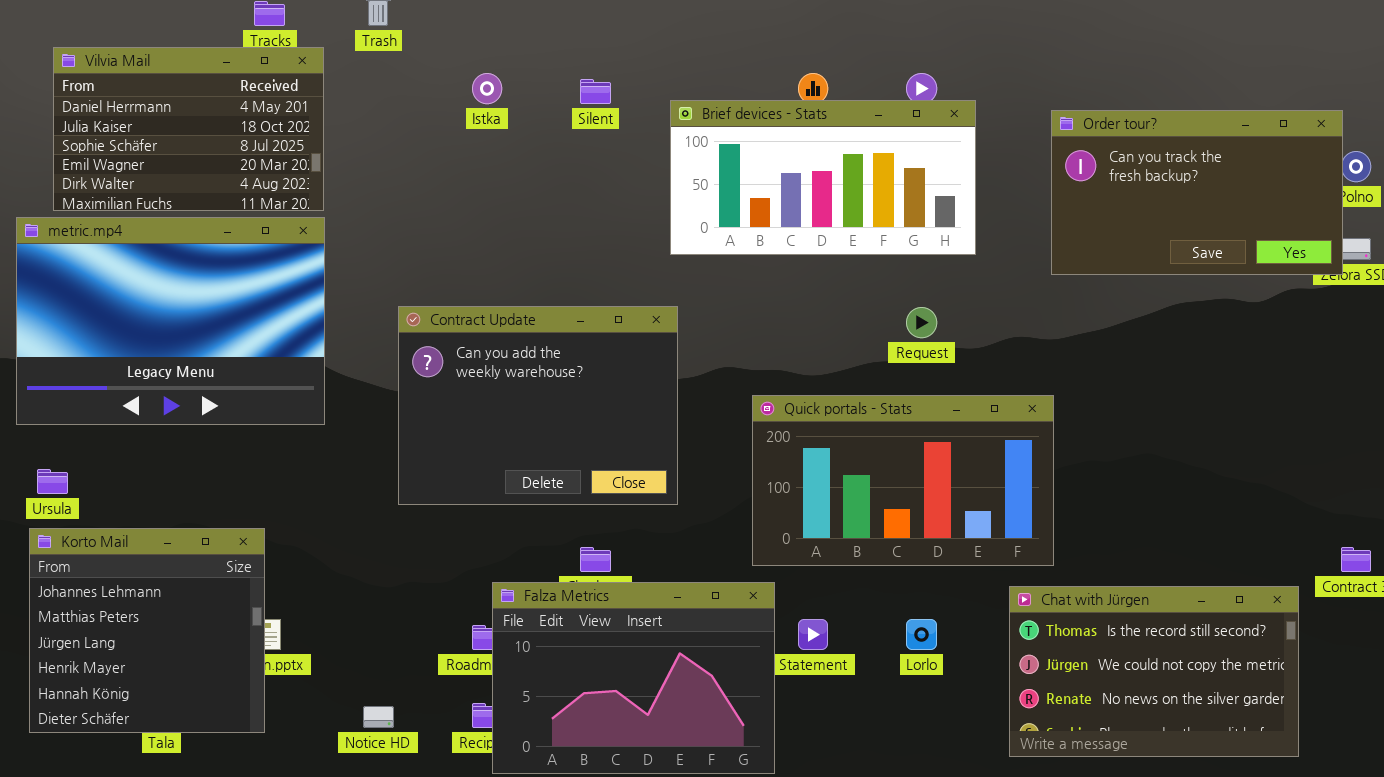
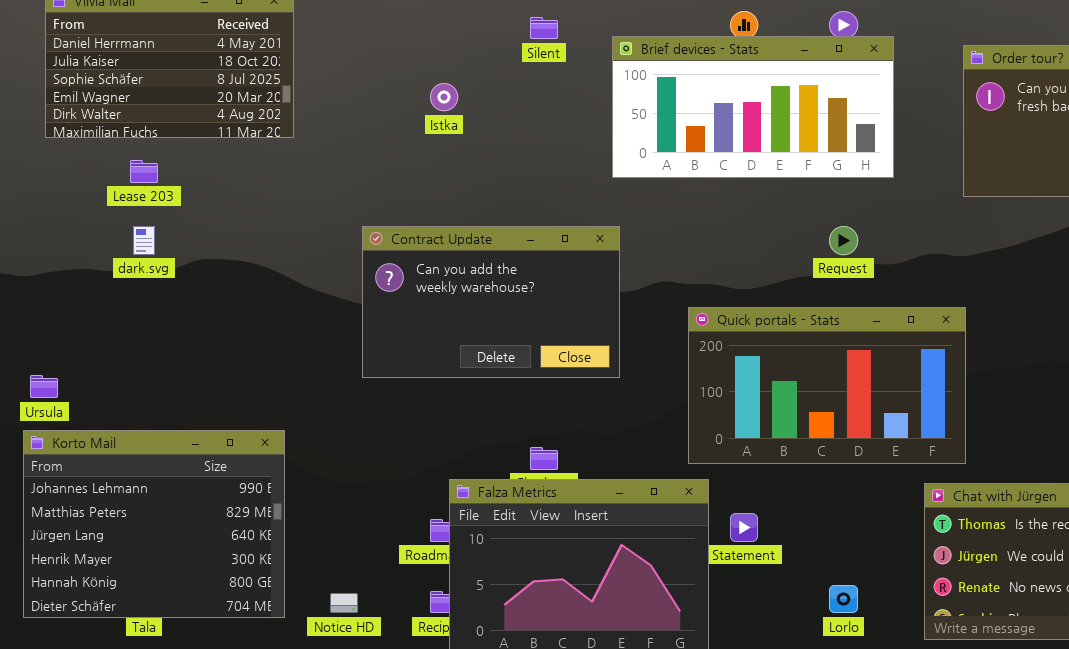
Istka: [472,73,502,104] -> [430,83,458,111], moved
metric.mp4: [16,217,325,425] -> none, closed
Contract Update: [398,306,678,505] -> [362,226,620,378], resized
Korto Mail: [29,528,265,733] -> [23,430,285,618], resized
Lorlo: [906,619,937,650] -> [829,585,858,613], moved

